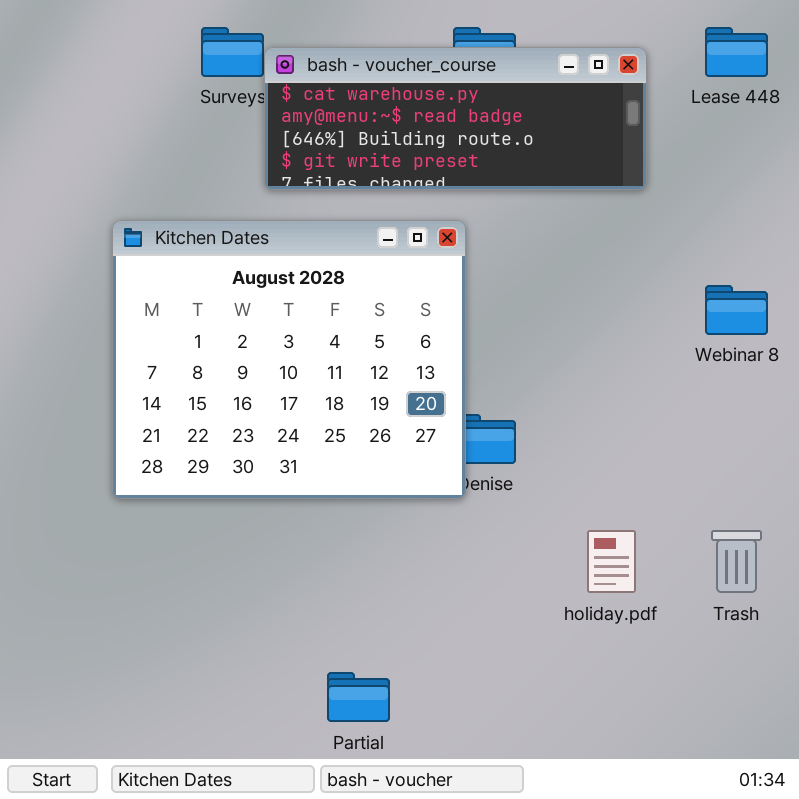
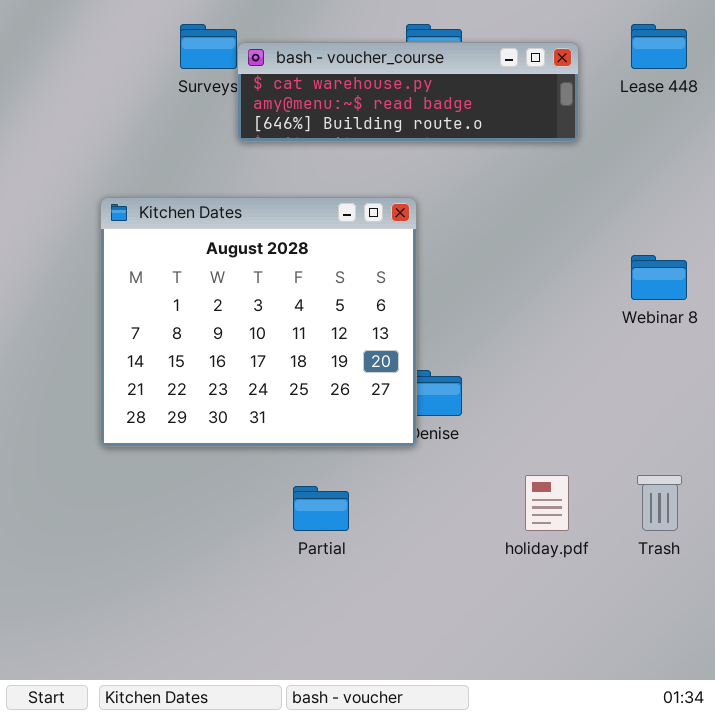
bash - voucher_course: [264,47,647,190] -> [237,42,579,142], resized
Partial: [327,672,390,722] -> [293,486,349,531], moved

